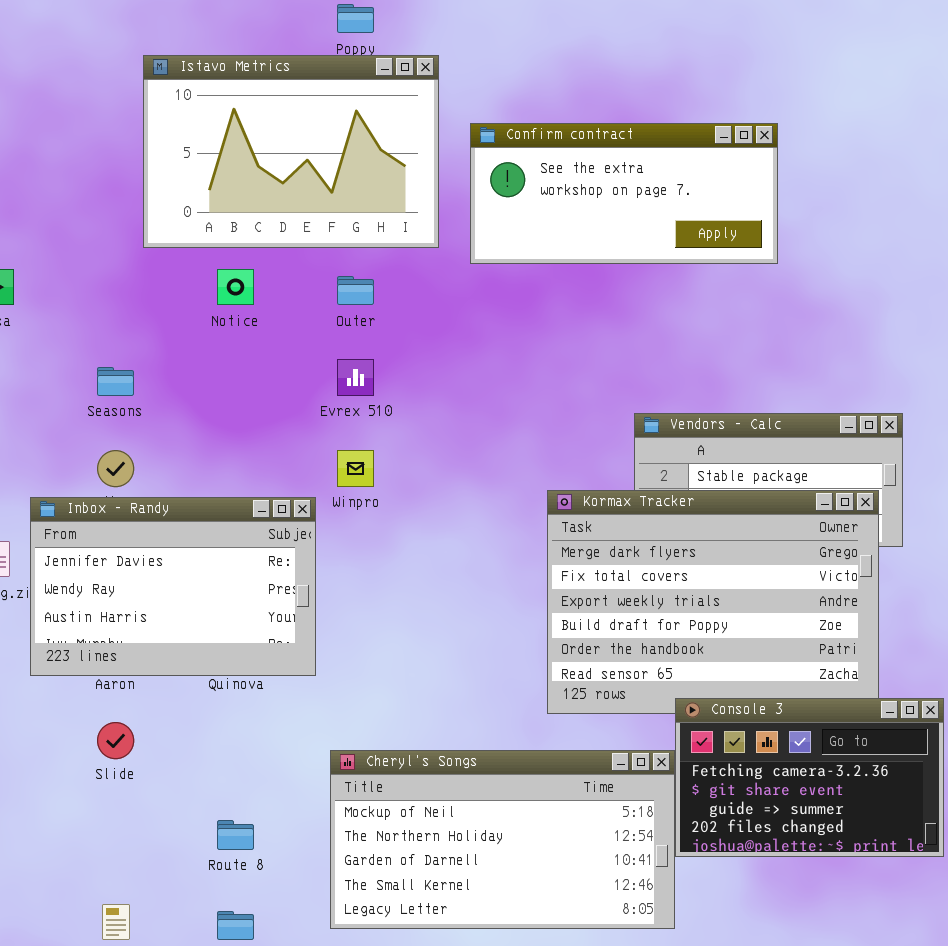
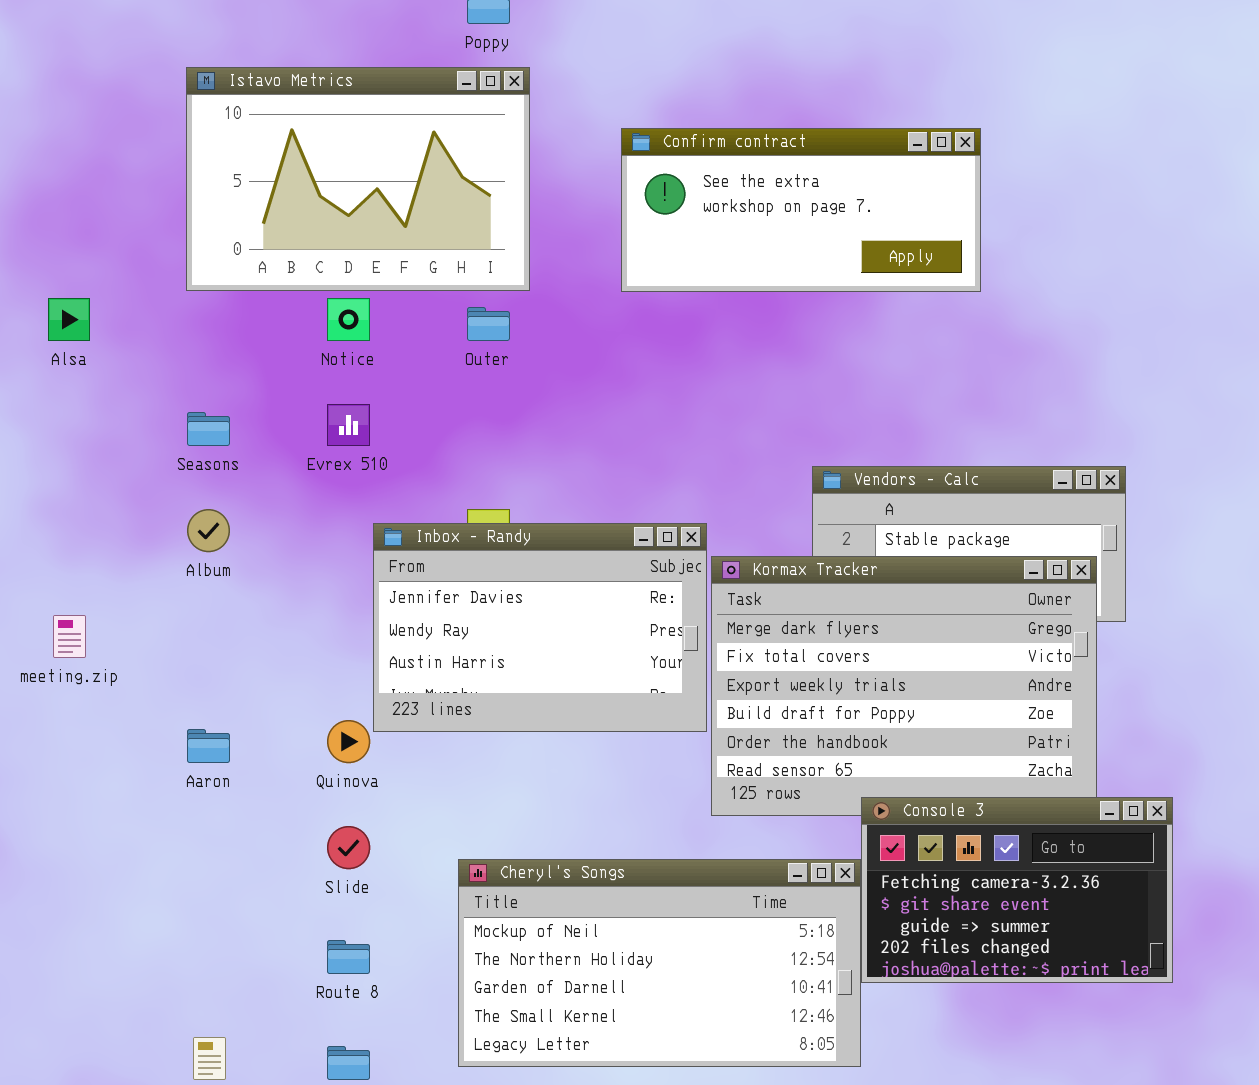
Istavo Metrics: [143,55,439,248] -> [186,67,530,291], moved
Evrex 510: [337,359,374,396] -> [327,404,370,446], moved
Inbox - Randy: [30,497,316,676] -> [373,523,707,732], moved
Slide: [97,722,134,759] -> [327,826,370,869], moved

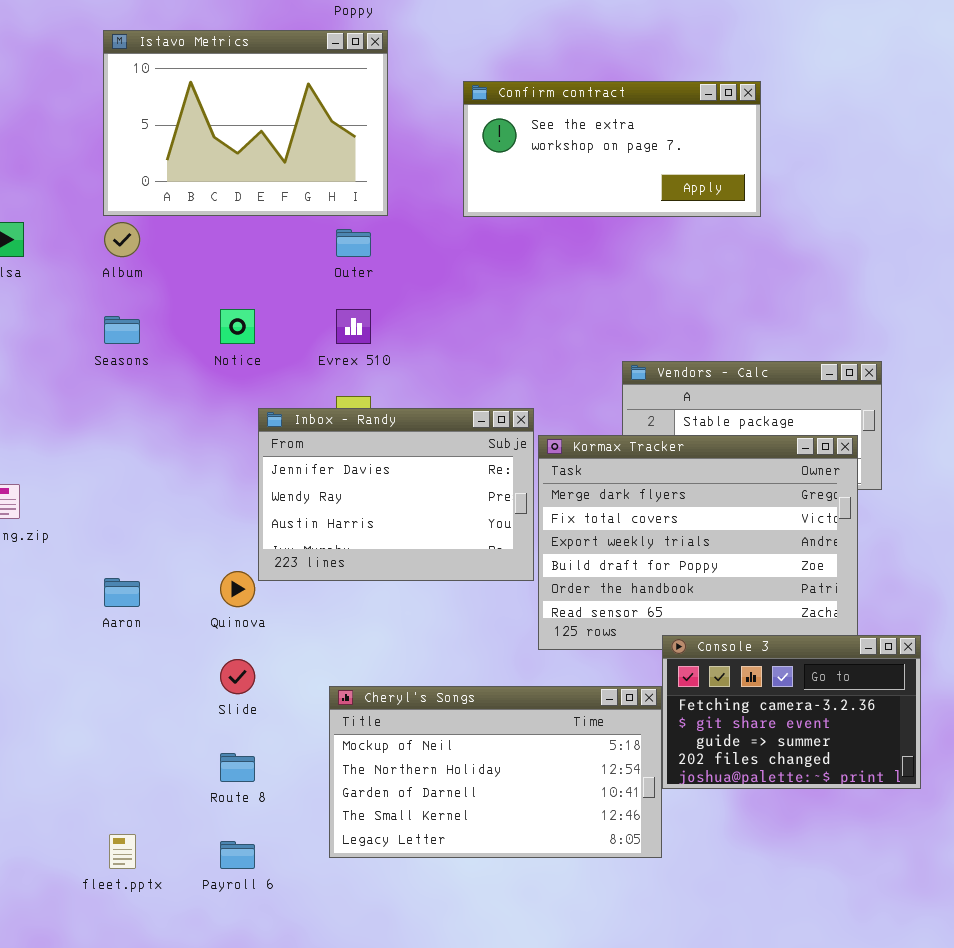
Notice: [327,298,370,341] -> [220,309,255,344], moved
Evrex 510: [327,404,370,446] -> [336,309,371,344], moved
Album: [187,509,230,552] -> [104,222,140,257], moved

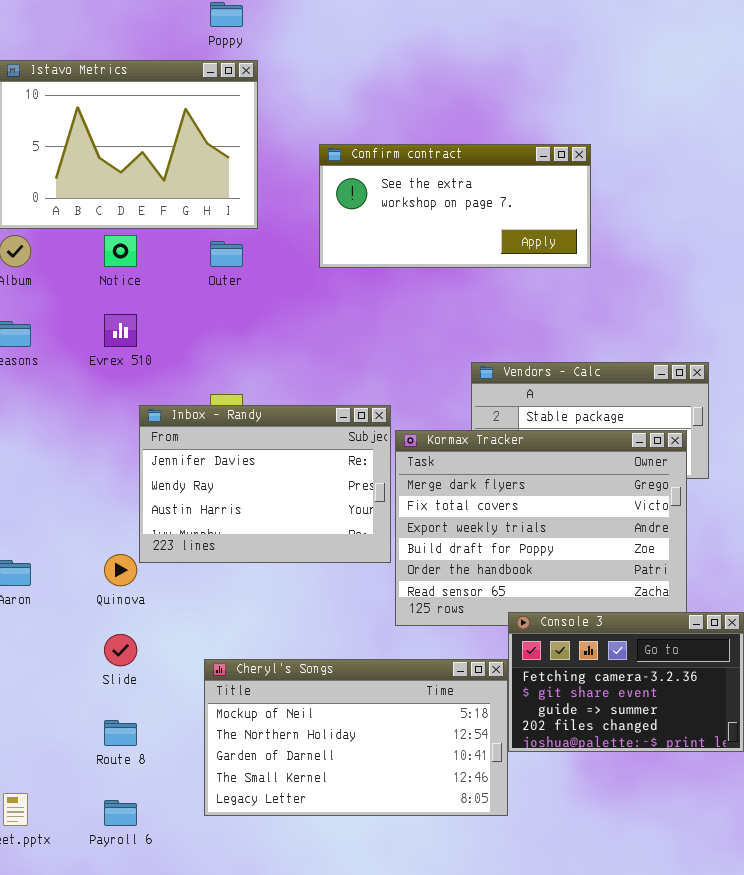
Confirm contract: [463,81,761,217] -> [319,144,591,268], moved
Notice: [220,309,255,344] -> [104,235,137,267], moved
Evrex 510: [336,309,371,344] -> [104,314,137,347], moved

